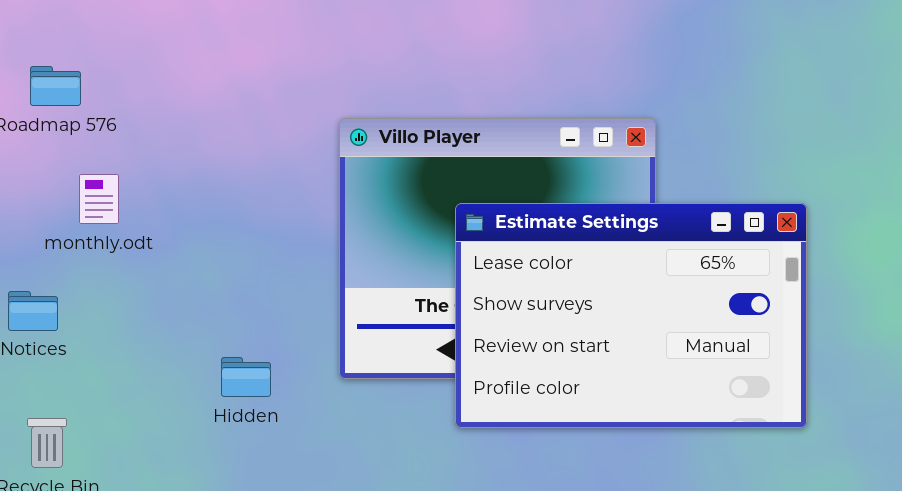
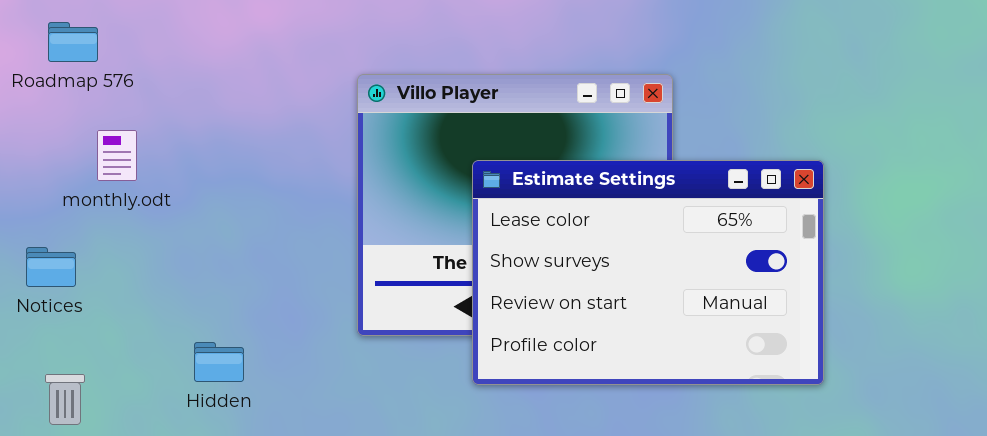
Hidden: [221,357,271,397] -> [194,342,244,382], moved

